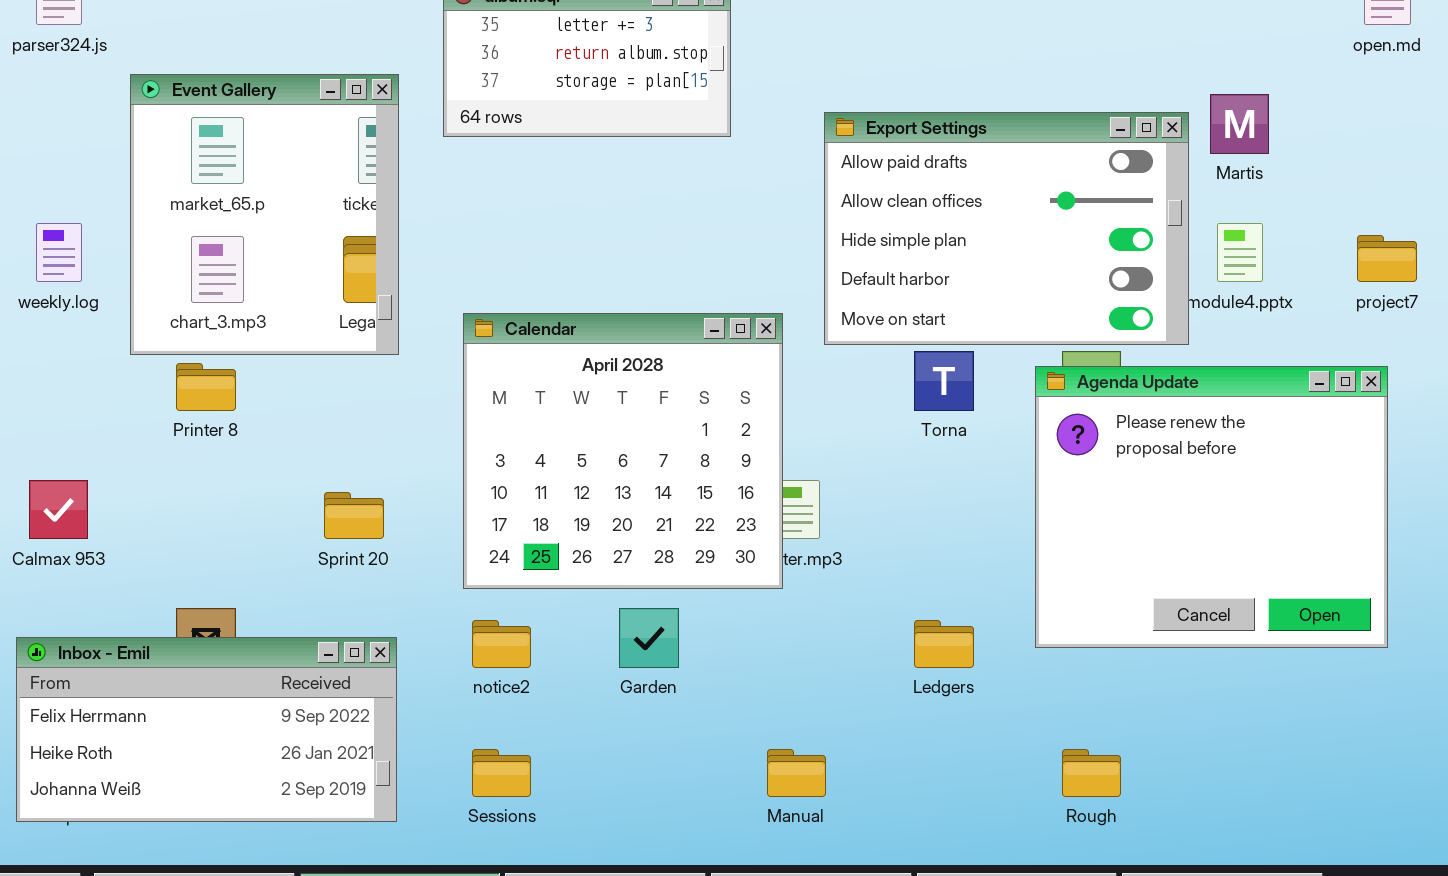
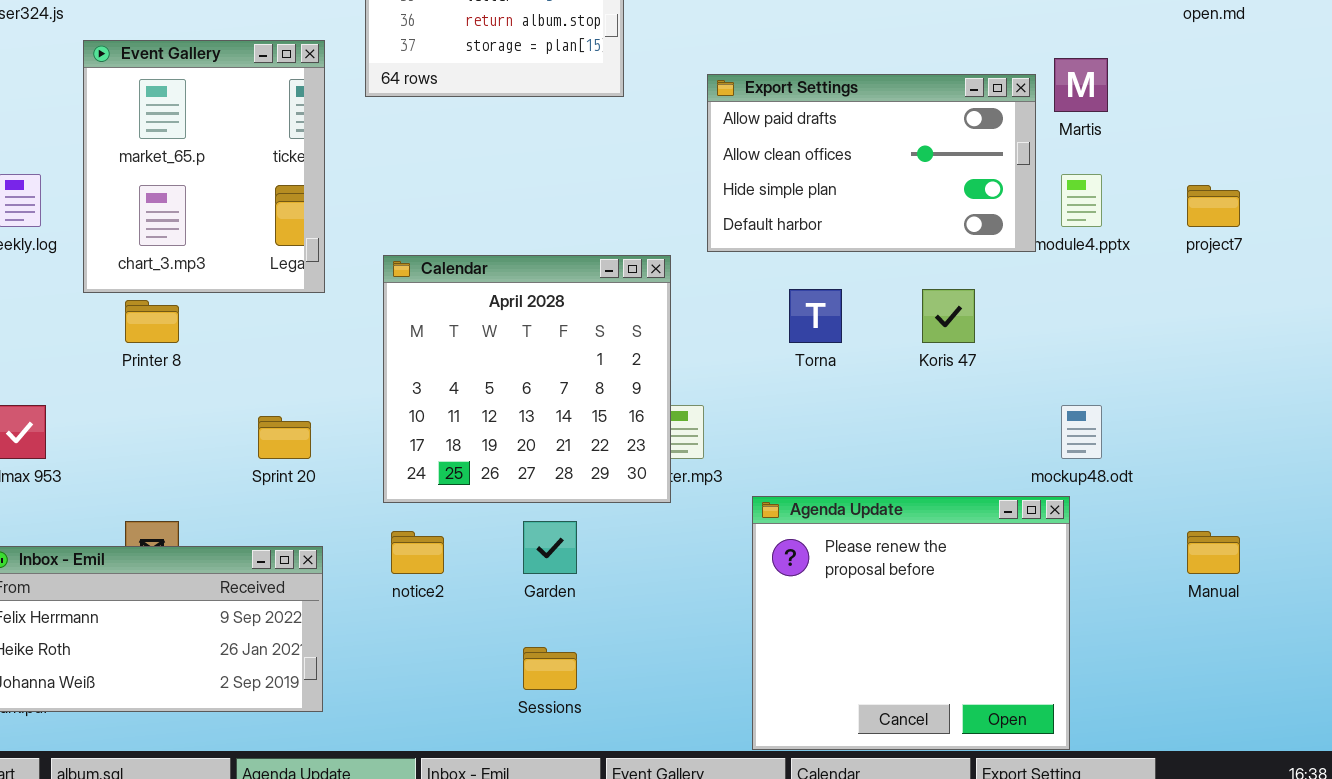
Export Settings: [824,112,1189,345] -> [707,74,1036,252], resized
Agenda Update: [1035,366,1388,648] -> [752,496,1070,750], moved
Sessions: [472,749,531,797] -> [523,647,577,690], moved
Manual: [767,749,826,797] -> [1187,531,1240,574], moved

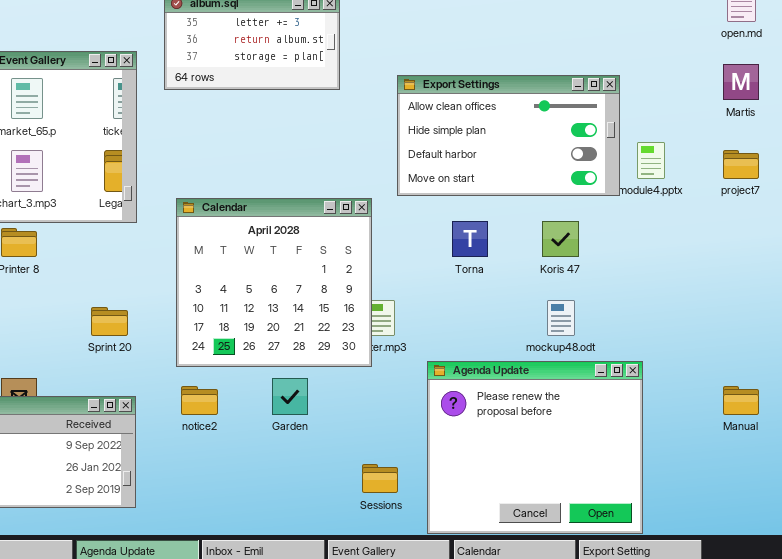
Martis: [1054,58,1108,112] -> [723,64,759,100], moved
Export Settings: [707,74,1036,252] -> [397,75,620,196], scrolled down 1 row
mockup48.odt: [1061,405,1102,459] -> [547,300,575,336], moved
Sessions: [523,647,577,690] -> [362,464,398,493], moved

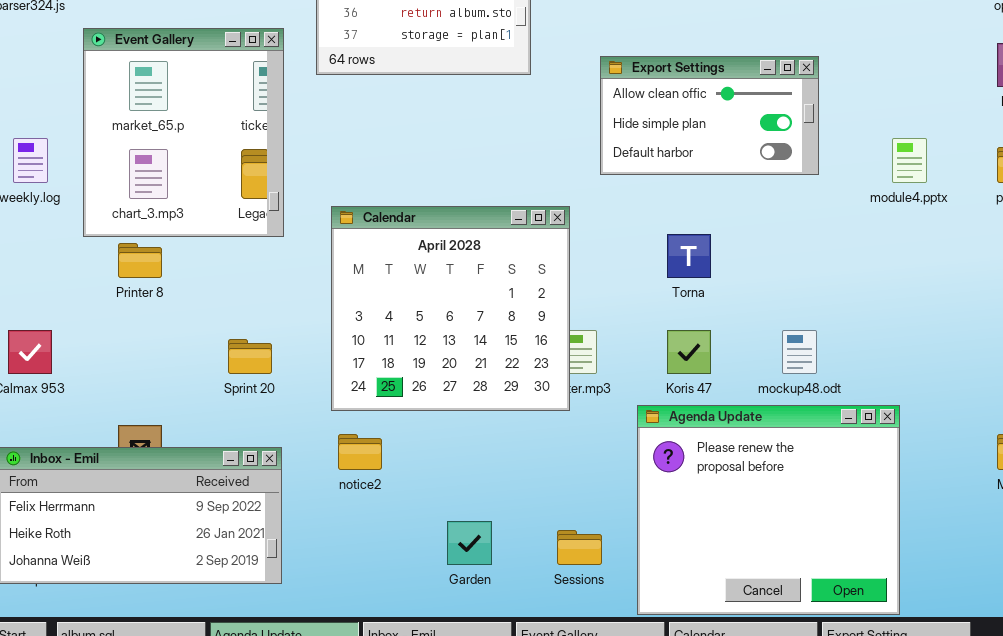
Export Settings: [397,75,620,196] -> [600,56,819,175], resized
Koris 47: [542,221,579,257] -> [667,330,711,374], moved
Garden: [272,378,308,415] -> [447,521,492,565], moved

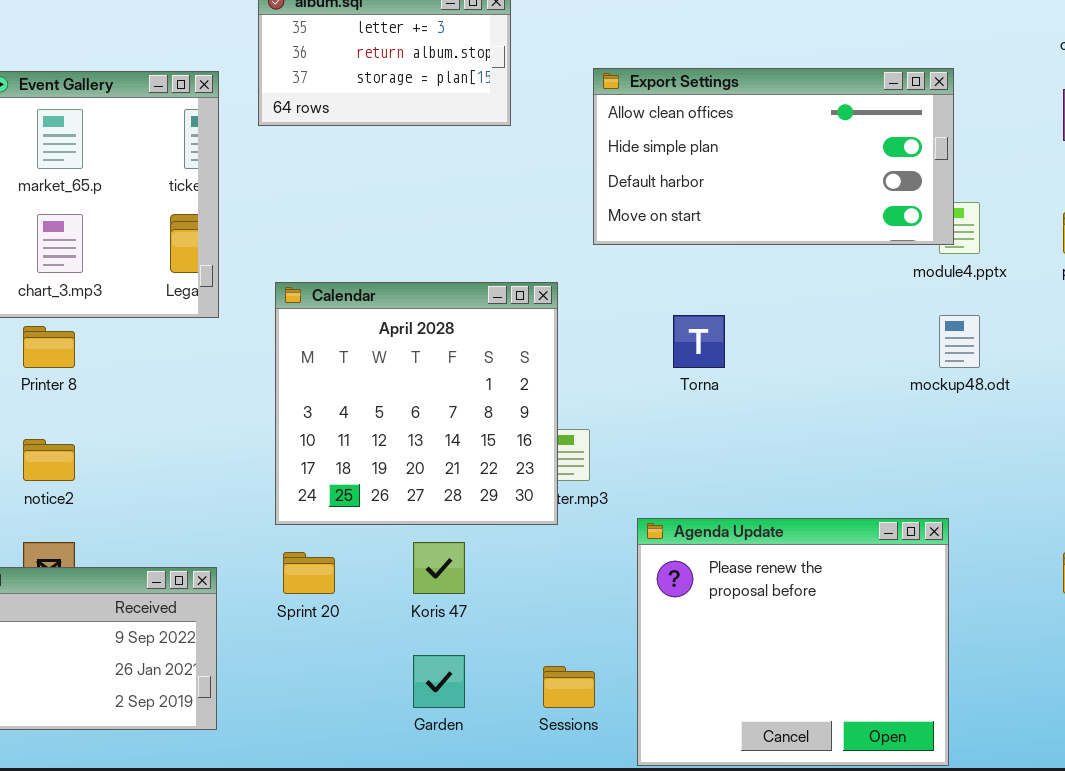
Export Settings: [600,56,819,175] -> [593,68,954,245], resized
Koris 47: [667,330,711,374] -> [413,542,465,594], moved
mockup48.odt: [782,330,817,374] -> [939,315,980,368], moved
Sprint 20: [228,339,272,374] -> [283,552,335,594], moved
notice2: [338,434,382,470] -> [23,439,75,481], moved

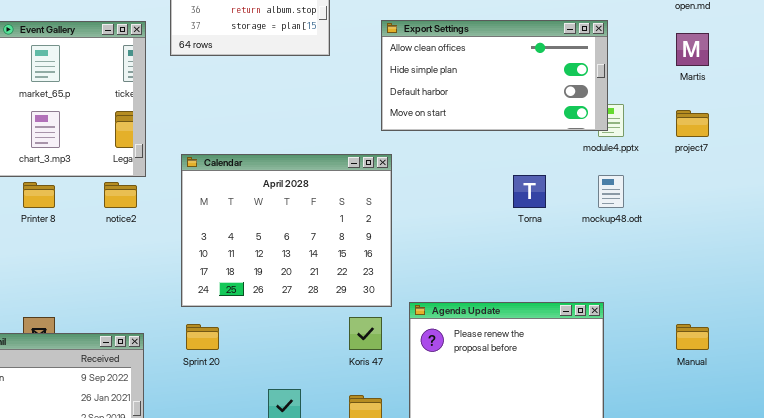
Calendar: [275,282,558,525] -> [181,154,392,307], resized
Torna: [673,315,725,368] -> [513,175,546,208], moved
notice2: [23,439,75,481] -> [104,182,137,208], moved
Koris 47: [413,542,465,594] -> [349,317,382,350], moved

